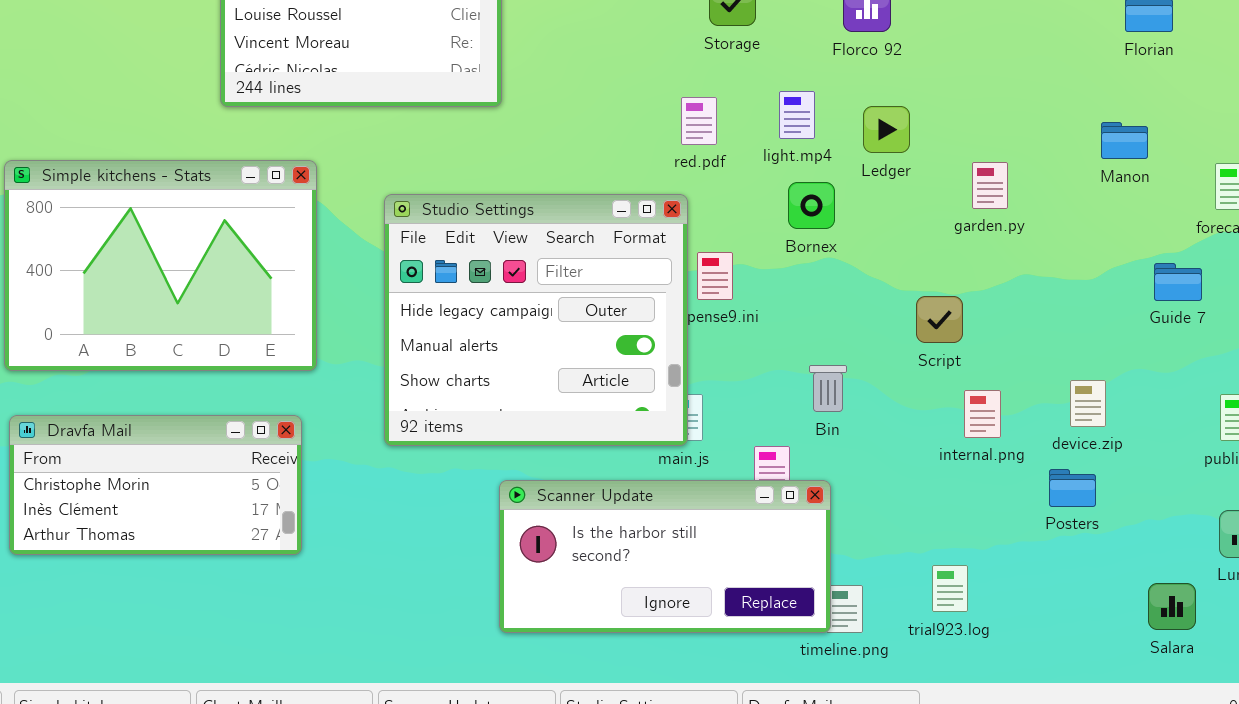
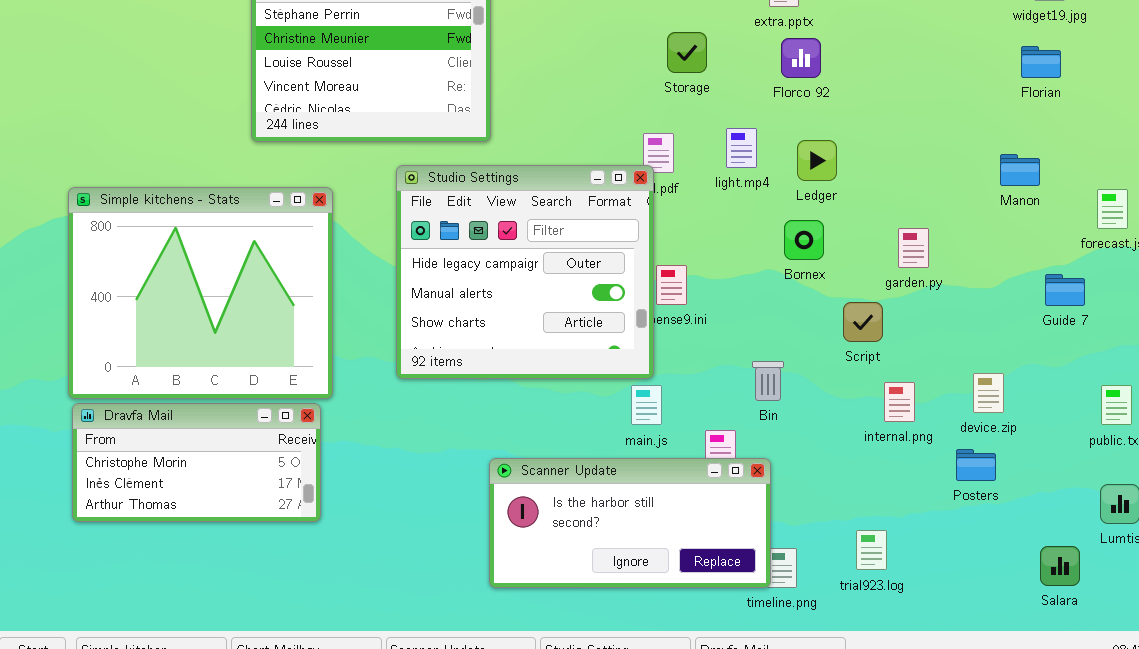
Simple kitchens - Stats: [4,160,317,371] -> [68,187,333,399], resized
garden.py: [972,162,1008,209] -> [898,228,929,268], moved
Bornex: [788,182,835,229] -> [784,220,824,260], moved
Studio Settings: [384,194,688,446] -> [396,165,654,379], moved

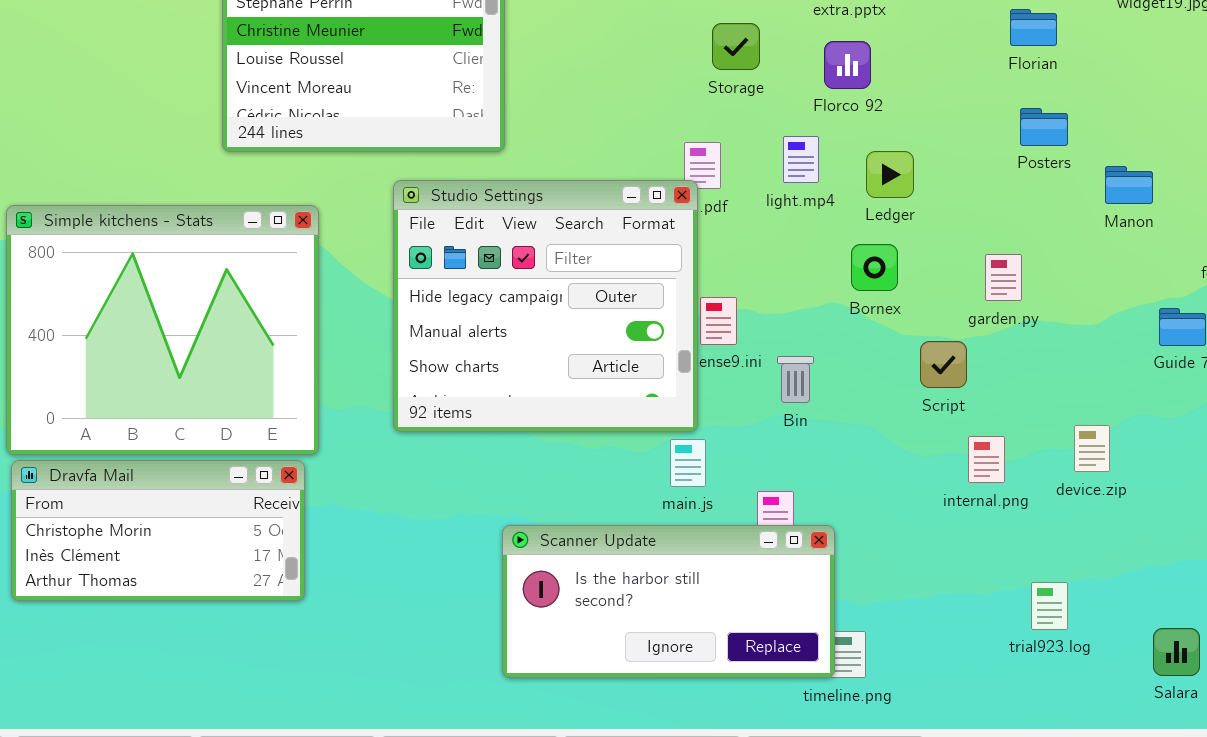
Florco 92: [781,38,821,78] -> [824,41,871,89], moved
Florian: [1021,46,1061,78] -> [1010,9,1057,46], moved
Bin: [752,361,784,401] -> [777,356,814,403], moved
Posters: [956,449,996,481] -> [1020,108,1068,146], moved
trial923.log: [856,530,887,570] -> [1031,582,1068,630], moved

